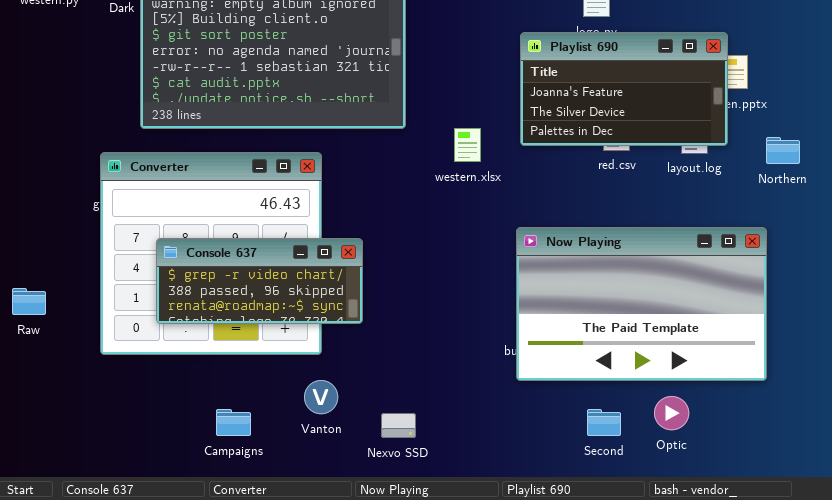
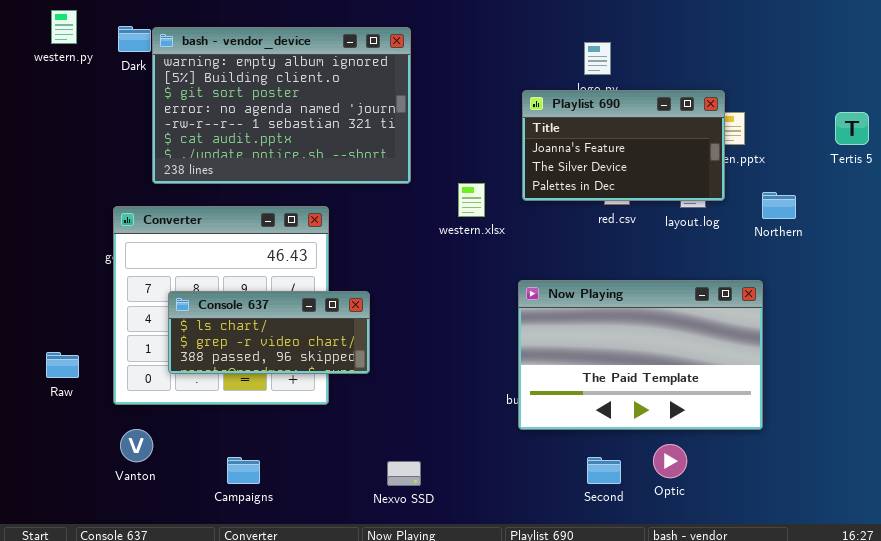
Console 637: [156,238,363,324] -> [168,291,370,374], scrolled up 1 row
Raw: [12,288,46,315] -> [46,352,79,378], moved
Vanton: [304,380,338,414] -> [120,429,153,462], moved

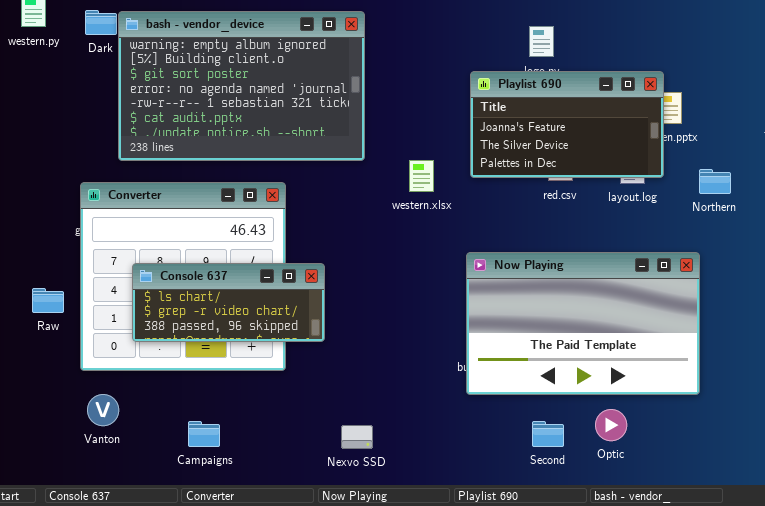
Raw: [46,352,79,378] -> [32,288,64,313], moved

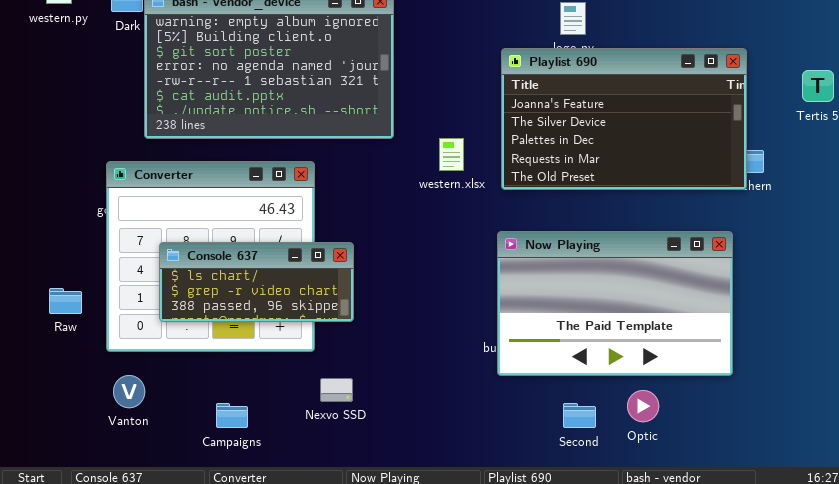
Playlist 690: [470,71,664,178] -> [501,48,747,190], resized
Raw: [32,288,64,313] -> [49,288,82,314], moved
Nexvo SSD: [341,425,373,449] -> [320,378,353,402], moved

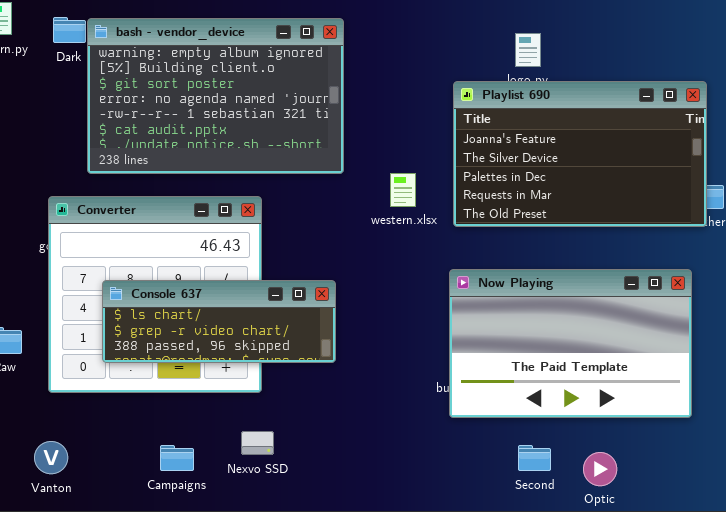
Console 637: [159,242,354,322] -> [102,280,336,363], resized
Vanton: [113,375,145,408] -> [34,441,68,474], moved
Nexvo SSD: [320,378,353,402] -> [241,431,274,455], moved
Optic: [627,390,659,422] -> [583,452,617,486], moved

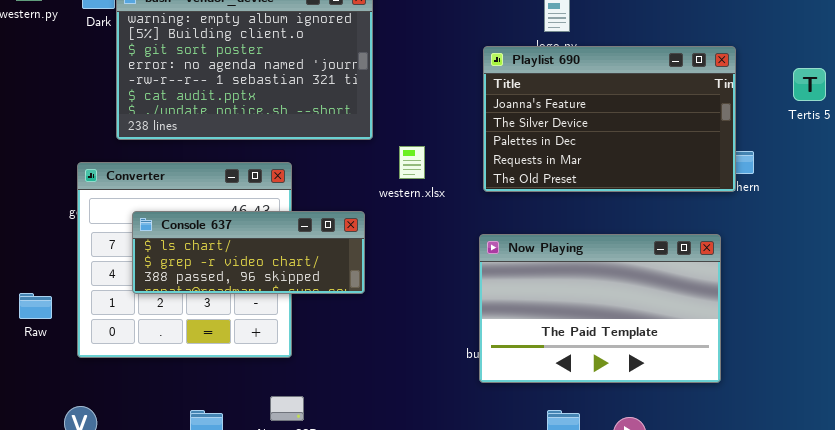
western.xlsx: [390,173,416,207] -> [399,146,425,179], moved
Console 637: [102,280,336,363] -> [132,211,365,294], moved

